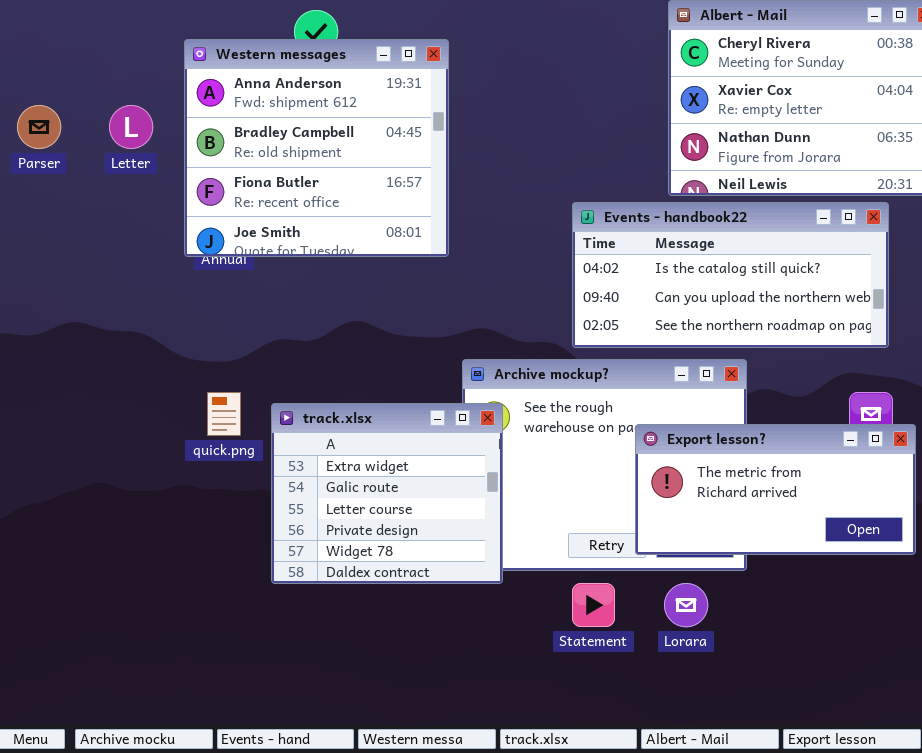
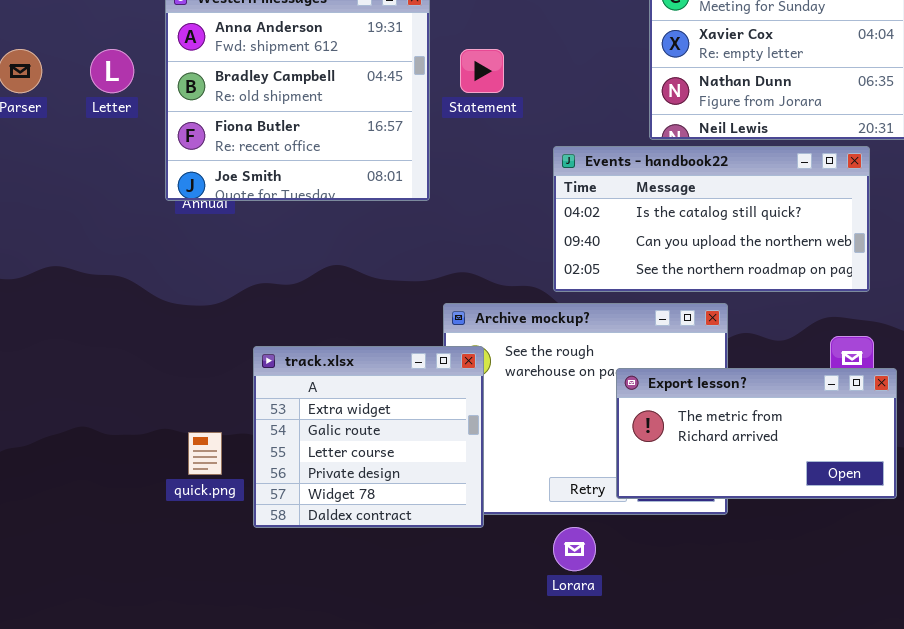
quick.png: [207,392,241,436] -> [188,432,222,475], moved
Statement: [572,583,615,627] -> [460,49,504,93], moved
Lorara: [664,583,708,627] -> [553,527,596,571], moved

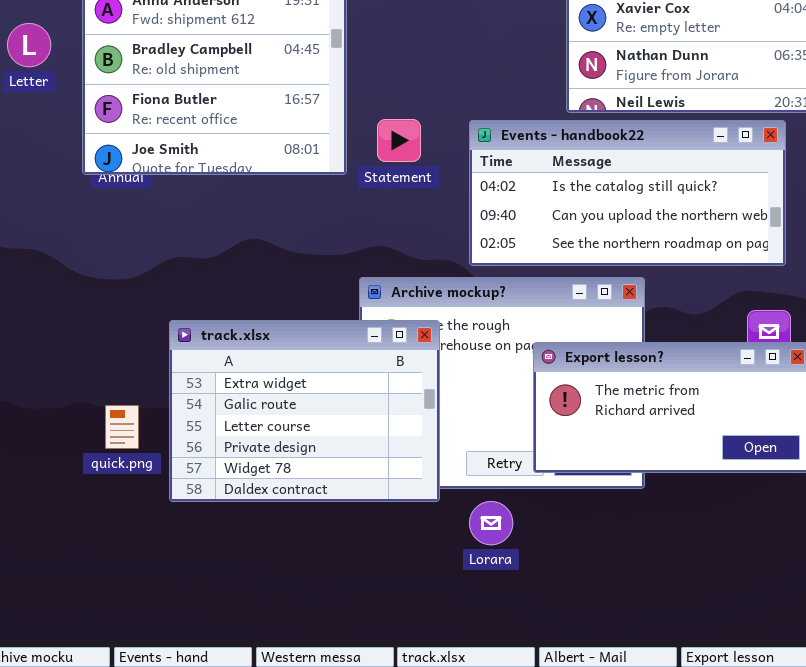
Statement: [460,49,504,93] -> [377,119,421,162], moved
track.xlsx: [253,346,484,528] -> [169,320,440,502], resized

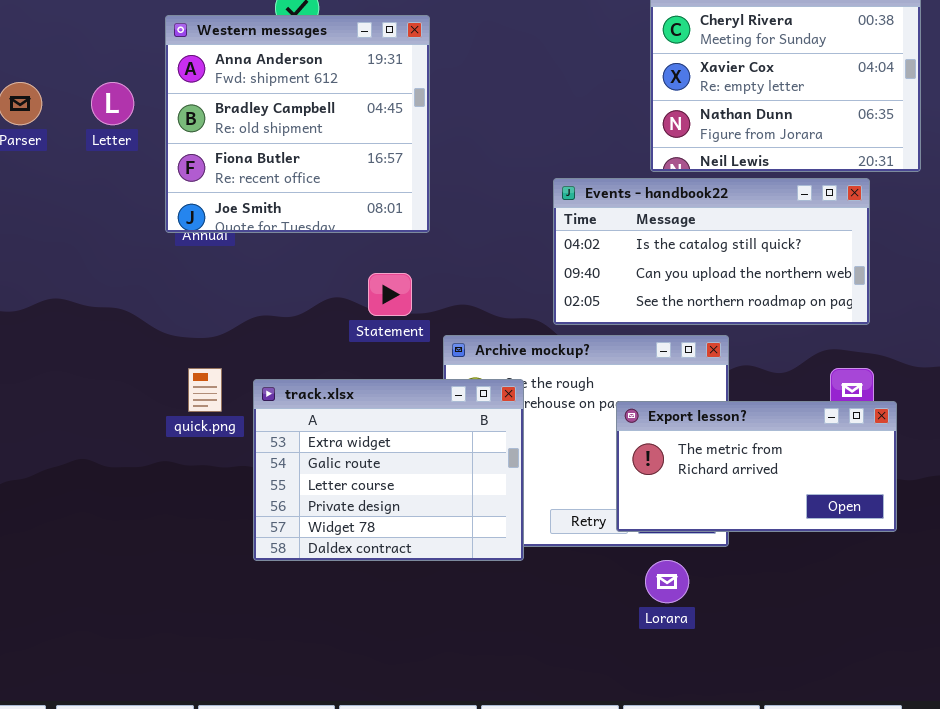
Statement: [377,119,421,162] -> [368,273,412,316], moved
quick.png: [105,405,139,449] -> [188,368,222,412], moved
Lorara: [469,501,513,545] -> [645,560,689,603], moved

